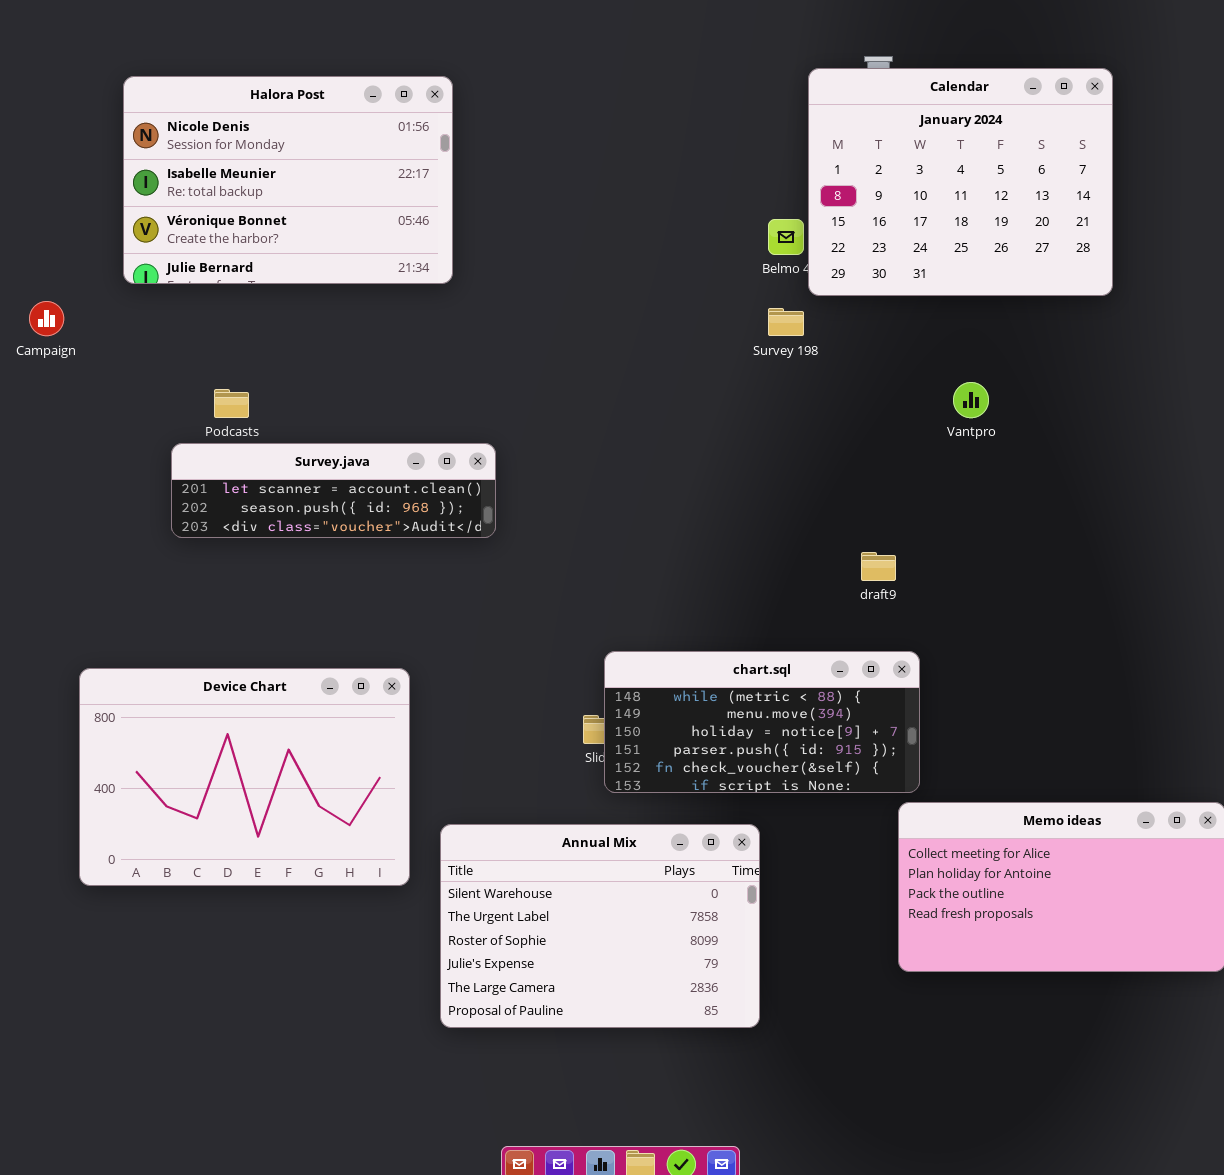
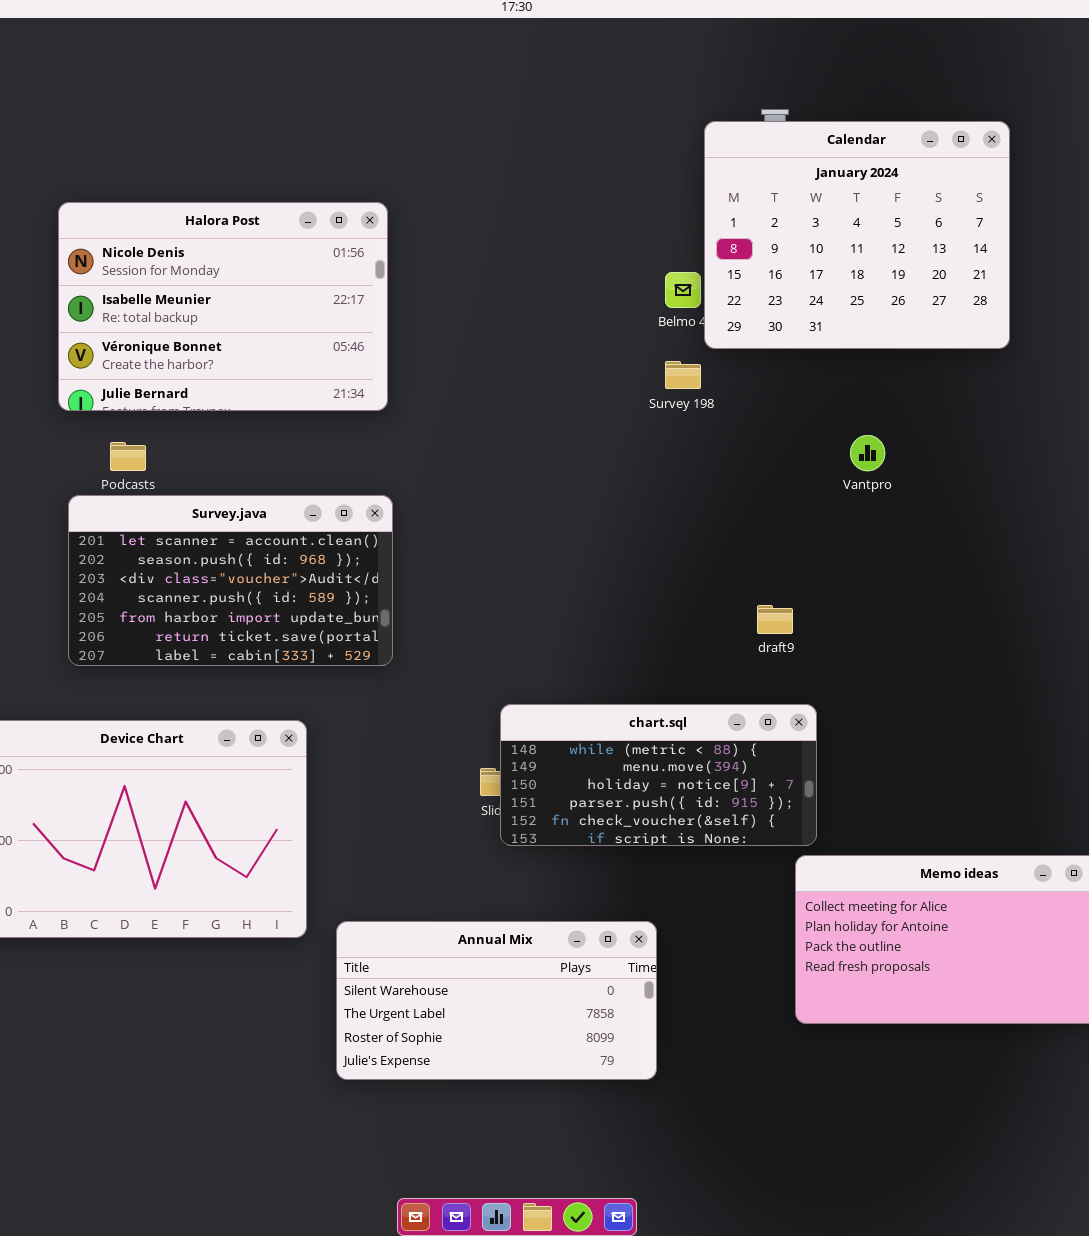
Halora Post: [123,76,453,284] -> [58,202,388,411], moved
Survey.java: [171,443,496,538] -> [68,495,393,666], resized
Annual Mix: [440,824,760,1028] -> [336,921,657,1080], resized

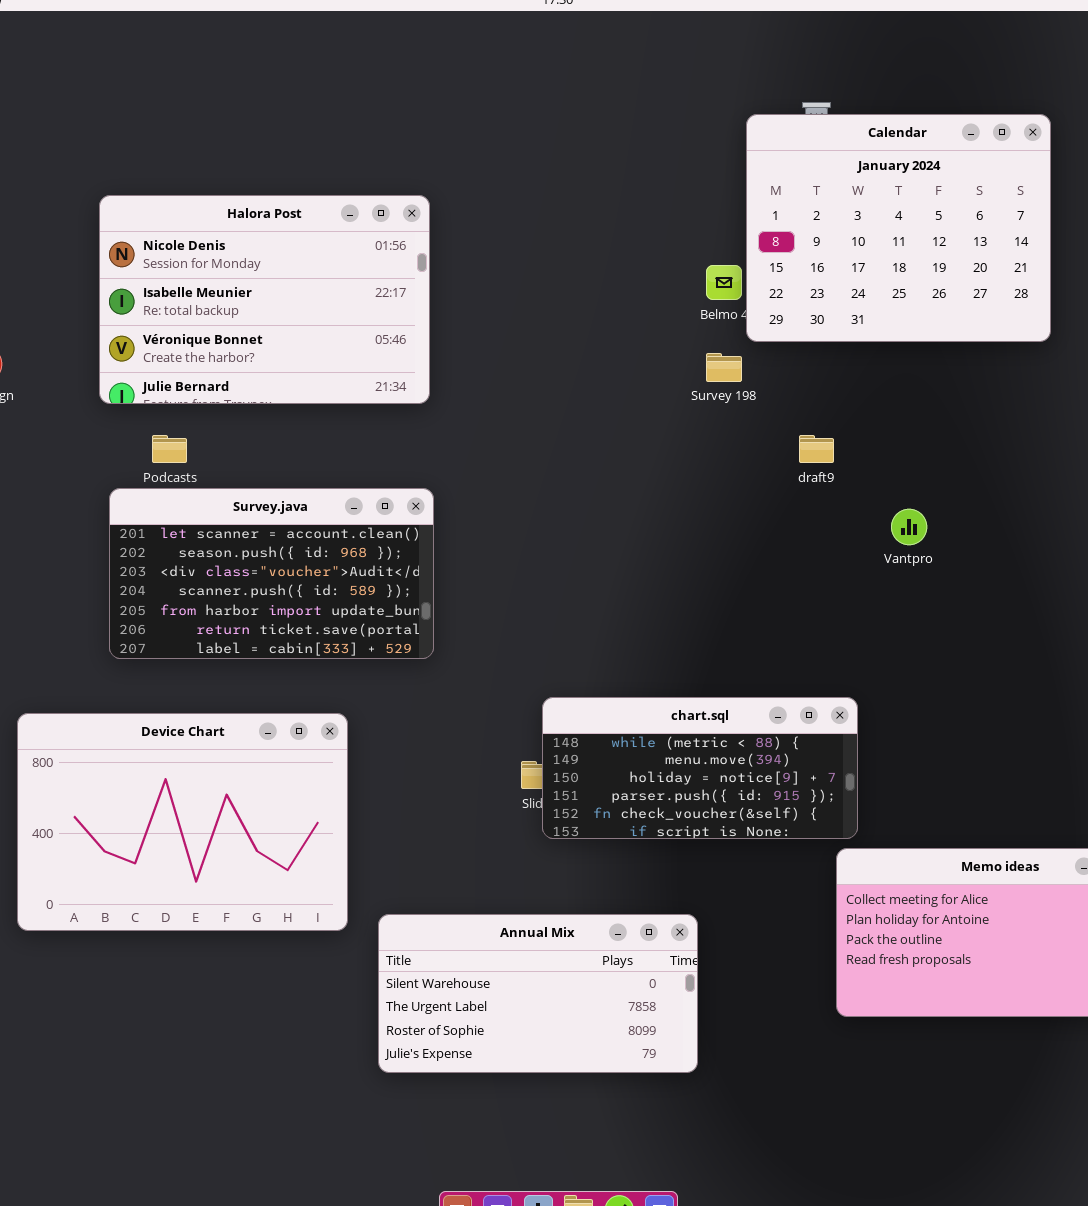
Vantpro: [850,435,885,471] -> [891,509,927,545], moved
draft9: [757,605,793,634] -> [799,435,834,463], moved

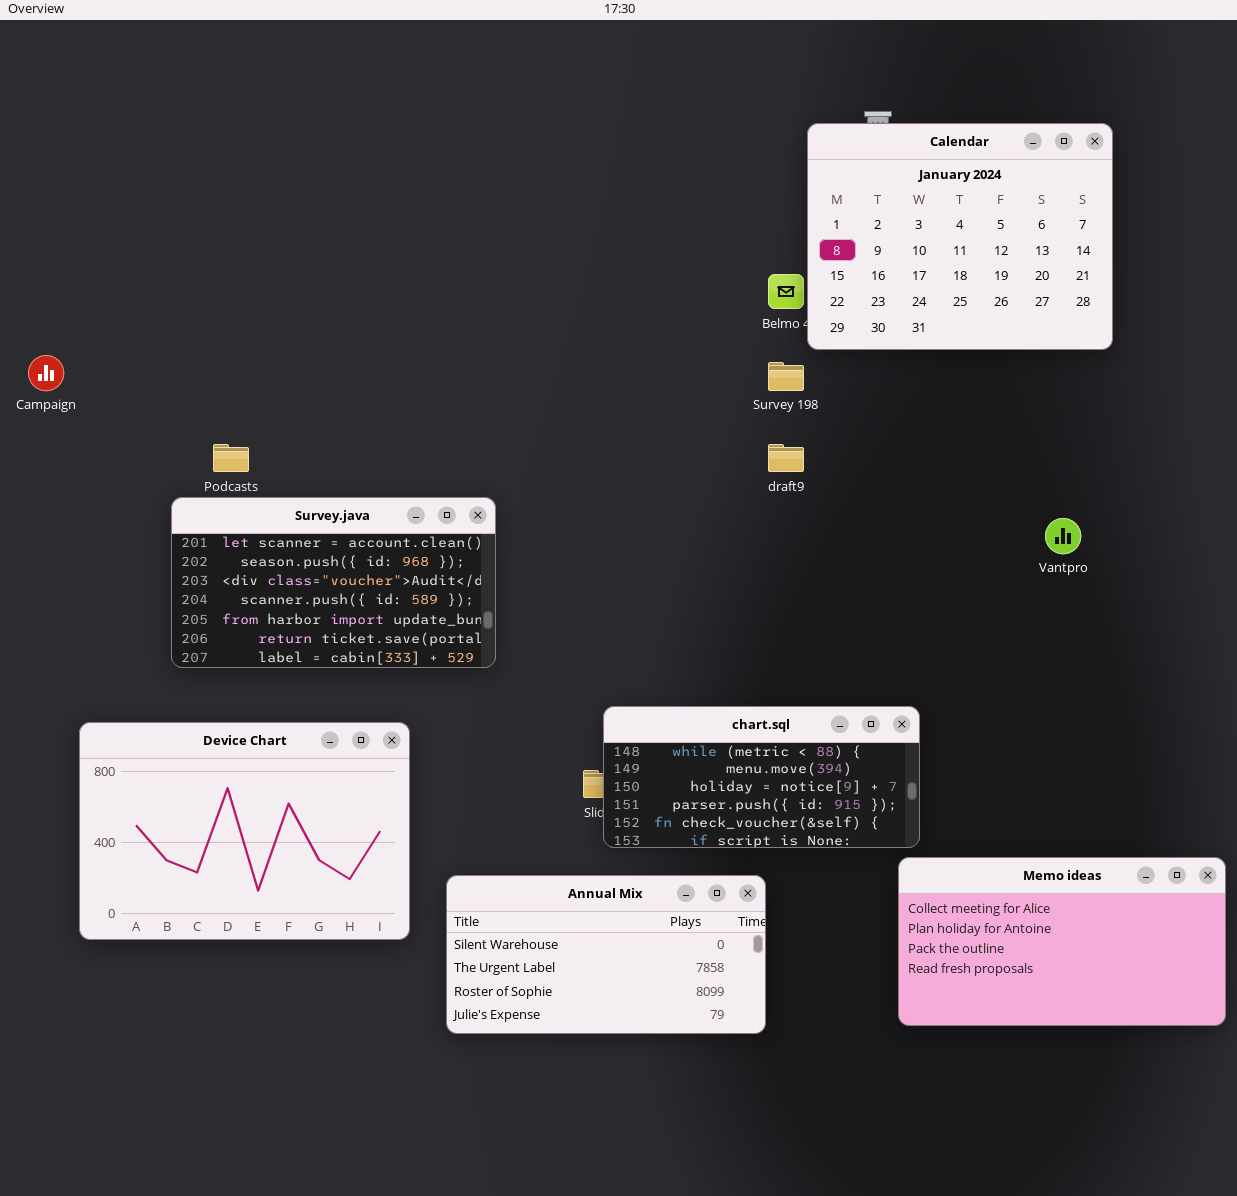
Halora Post: [99,195,430,404] -> none, closed
draft9: [799,435,834,463] -> [768,444,804,472], moved
Vantpro: [891,509,927,545] -> [1045,518,1081,554], moved
Annual Mix: [378,914,698,1073] -> [446,875,766,1034], moved

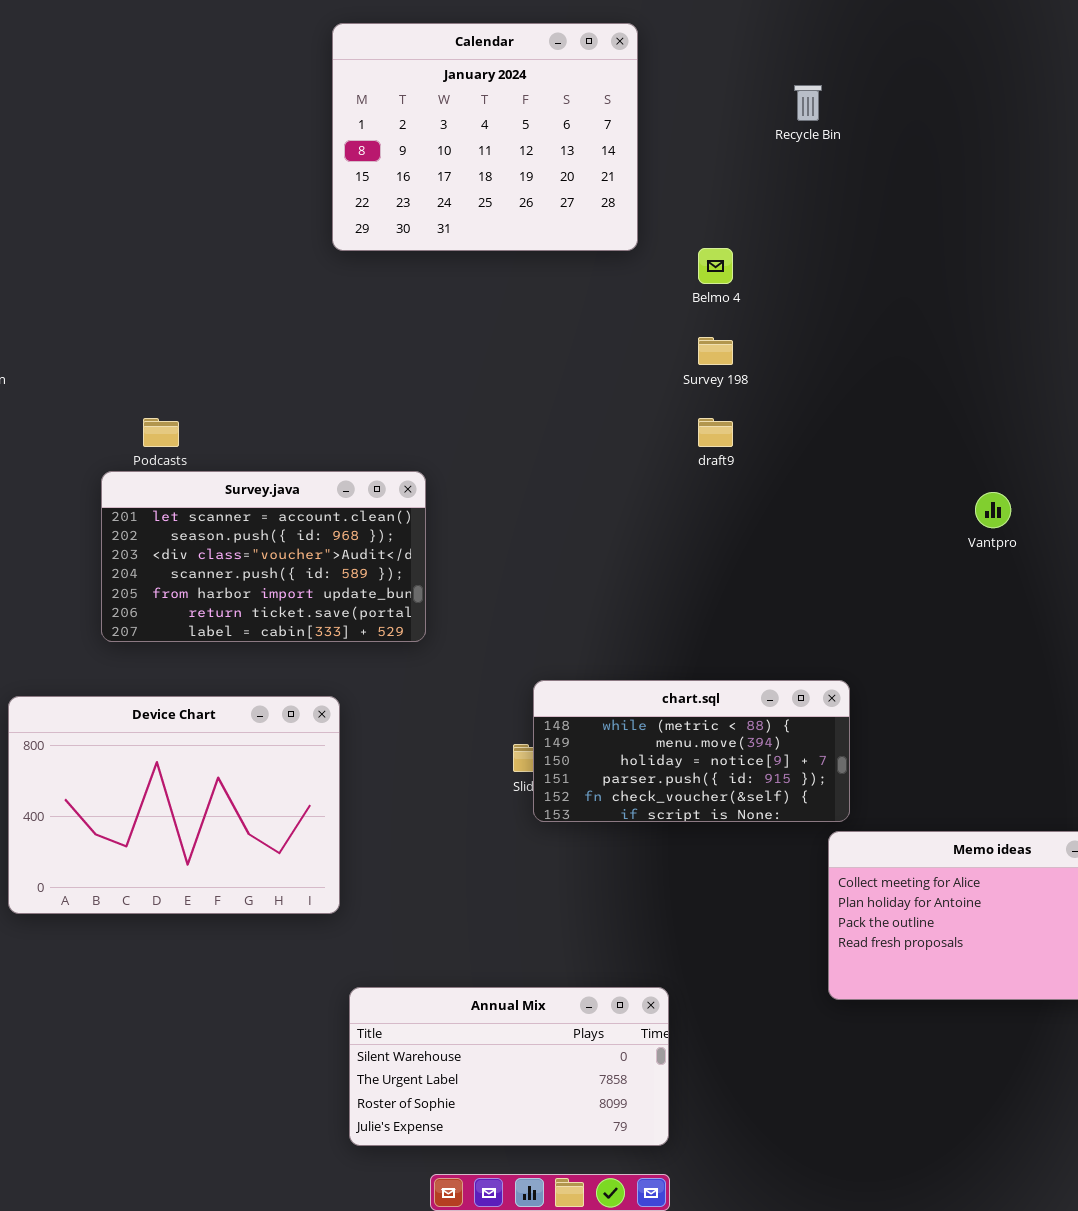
Calendar: [807,123,1113,350] -> [332,23,638,251], moved
Annual Mix: [446,875,766,1034] -> [349,987,669,1146], moved

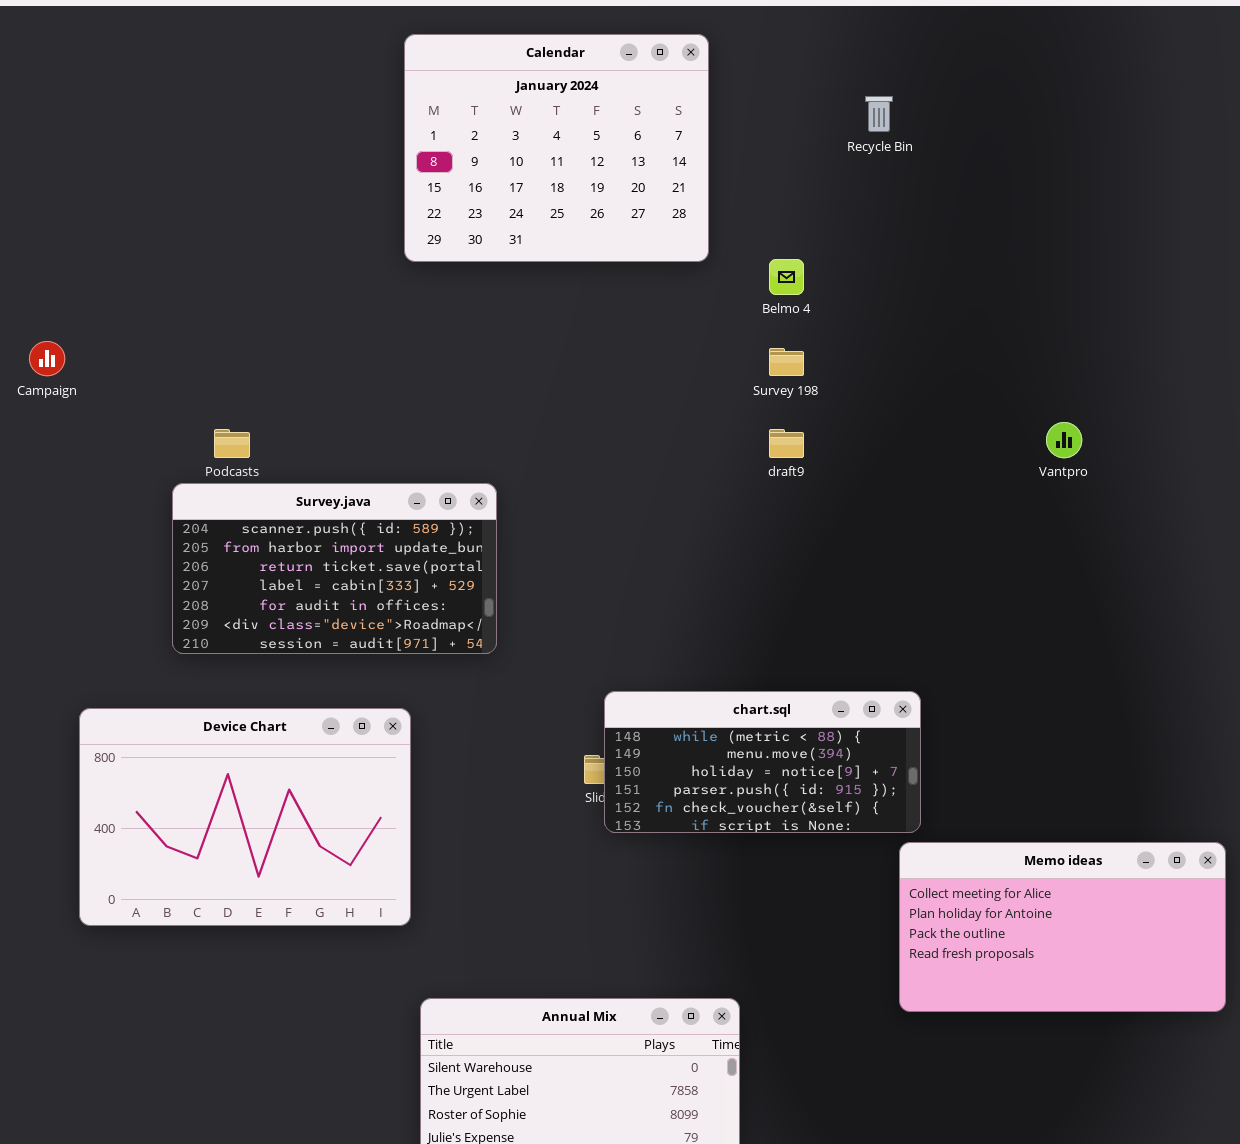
Survey.java: [101,471,426,642] -> [172,483,497,654], scrolled down 3 rows
Vantpro: [975,492,1011,528] -> [1046,422,1082,458], moved

